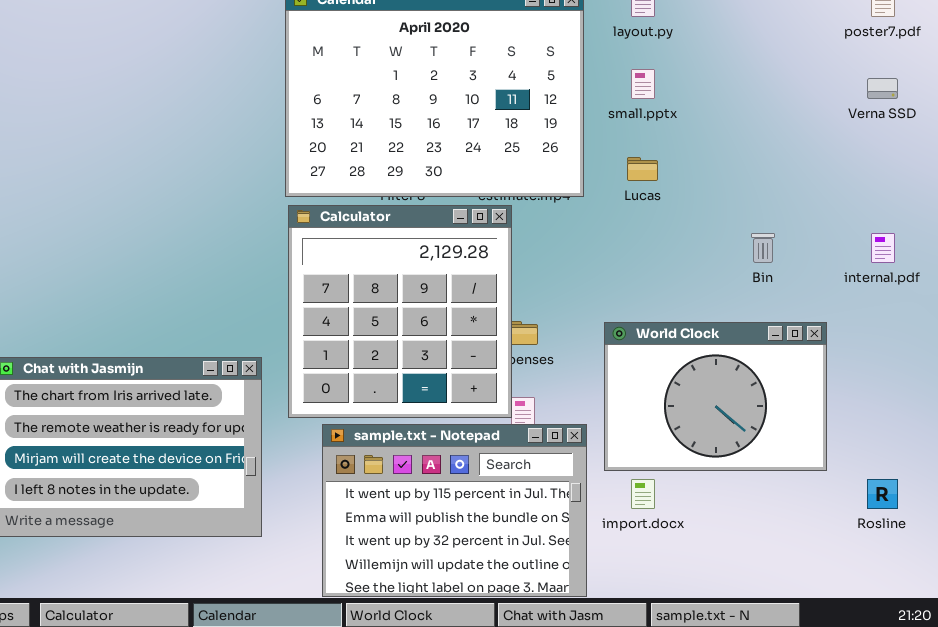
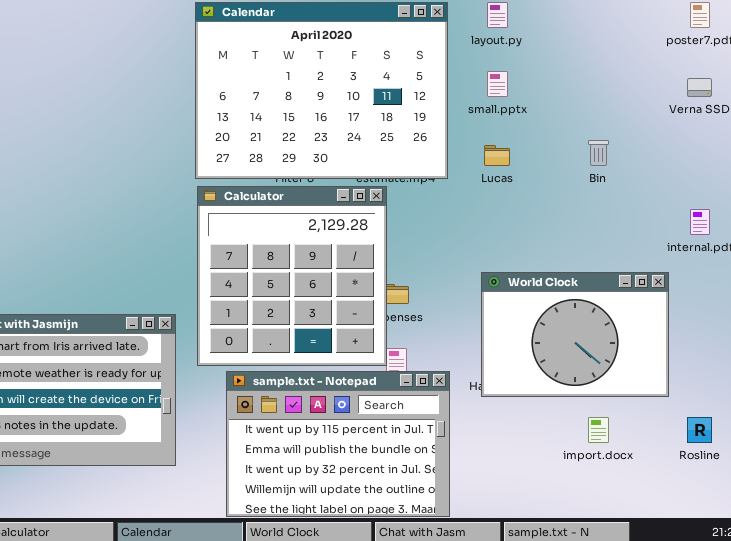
Bin: [751,233,775,263] -> [588,140,609,166], moved
World Clock: [604,322,827,471] -> [481,272,669,397], moved
import.docx: [631,479,655,509] -> [588,417,609,443], moved

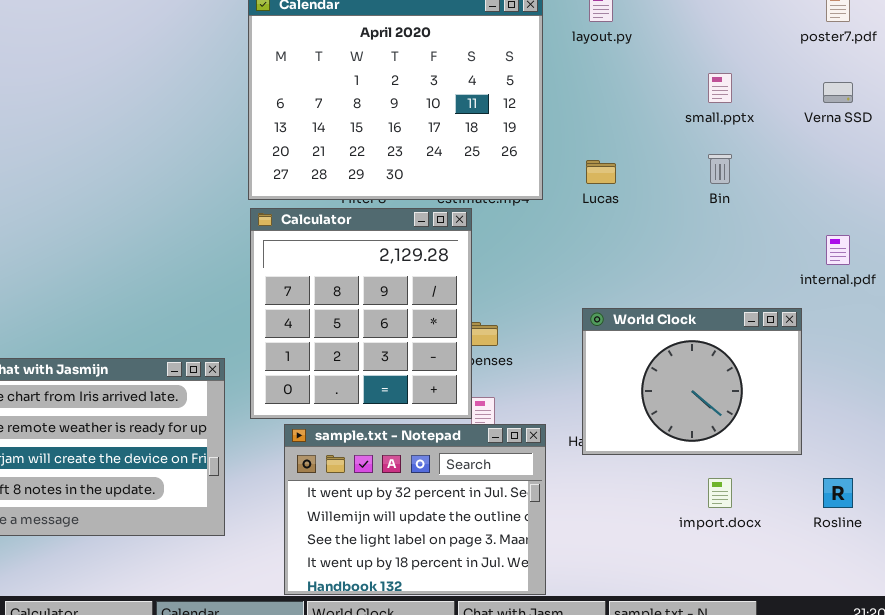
small.pptx: [487,71,508,97] -> [708,73,732,103], moved
sample.txt - Notepad: [226,371,450,517] -> [284,424,546,595], scrolled down 2 rows

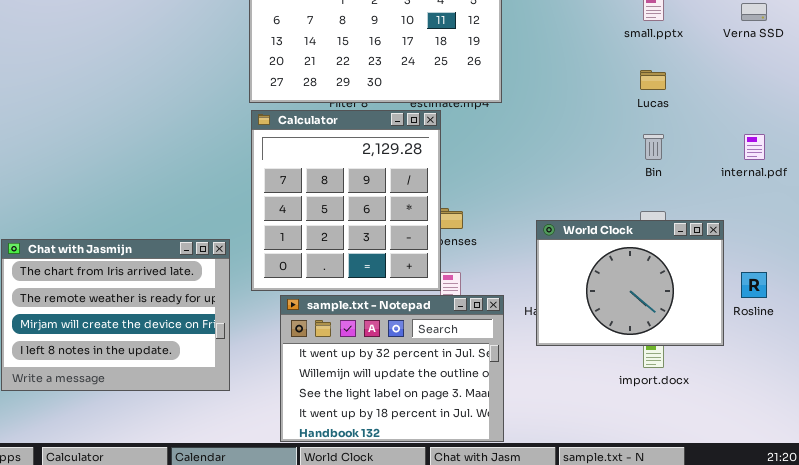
Bin: [708,154,732,184] -> [643,134,664,160], moved
Lucas: [586,160,616,184] -> [640,70,666,90], moved
World Clock: [582,308,802,455] -> [536,220,724,346], moved
Rosline: [823,478,853,508] -> [741,272,767,298], moved

